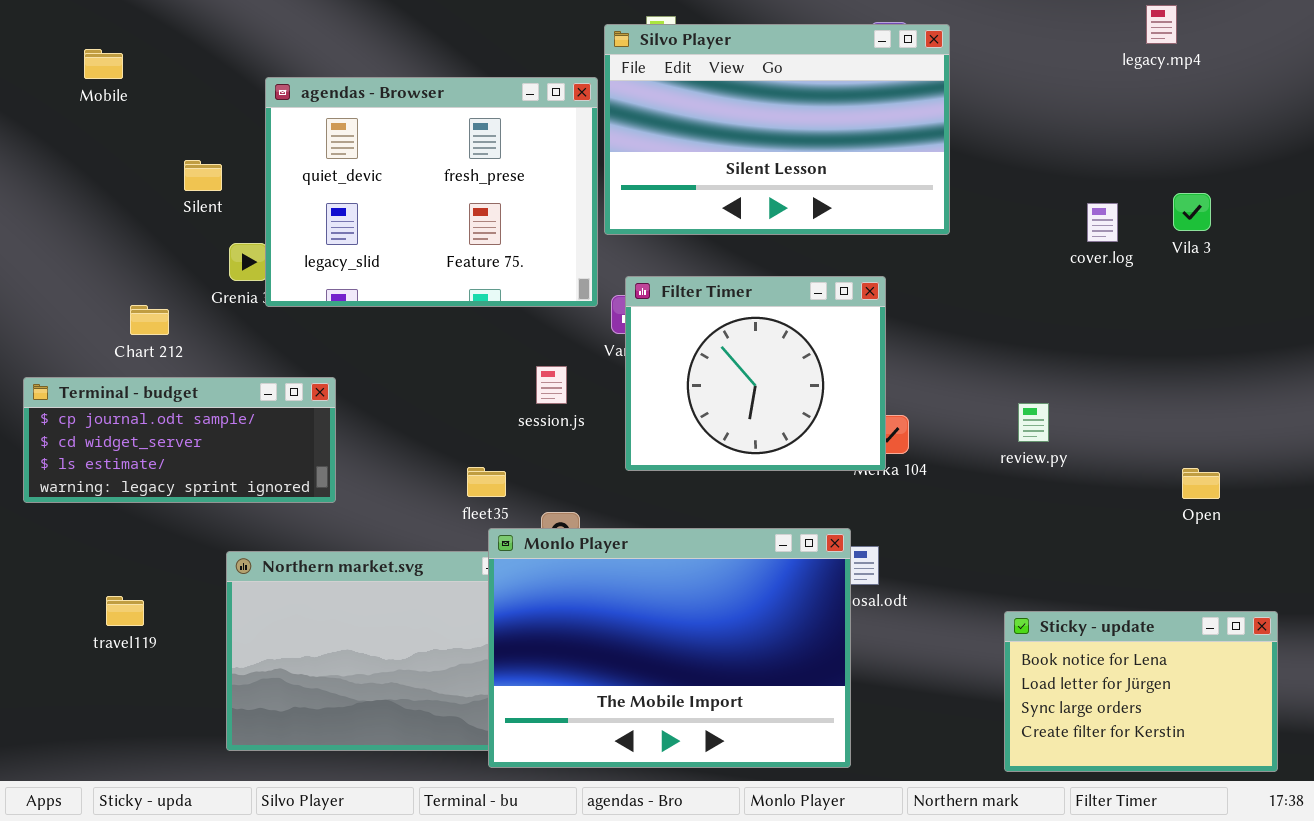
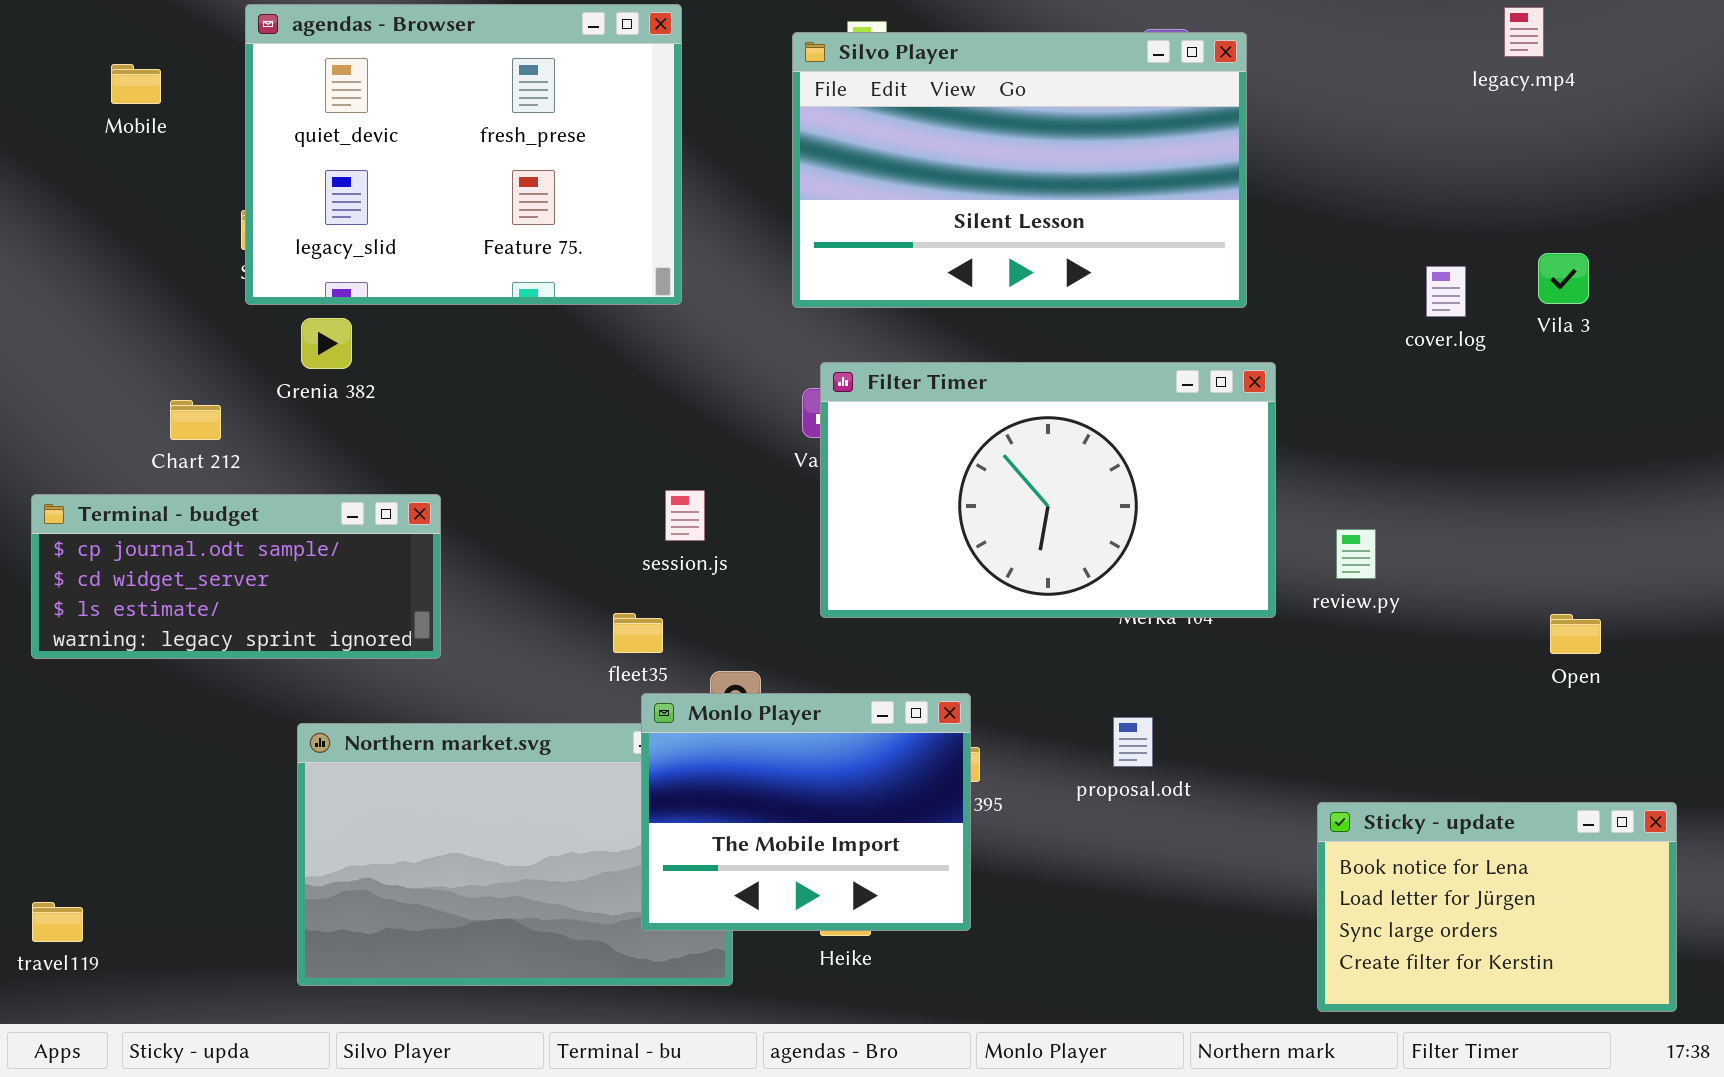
agendas - Browser: [265,77,598,307] -> [245,4,682,305], moved
Filter Timer: [625,276,886,471] -> [820,362,1276,618], resized
session.js: [536,366,567,404] -> [665,490,705,541], moved
Monlo Player: [488,528,851,768] -> [641,693,971,931], resized
travel119: [106,596,144,626] -> [32,902,83,942], moved

